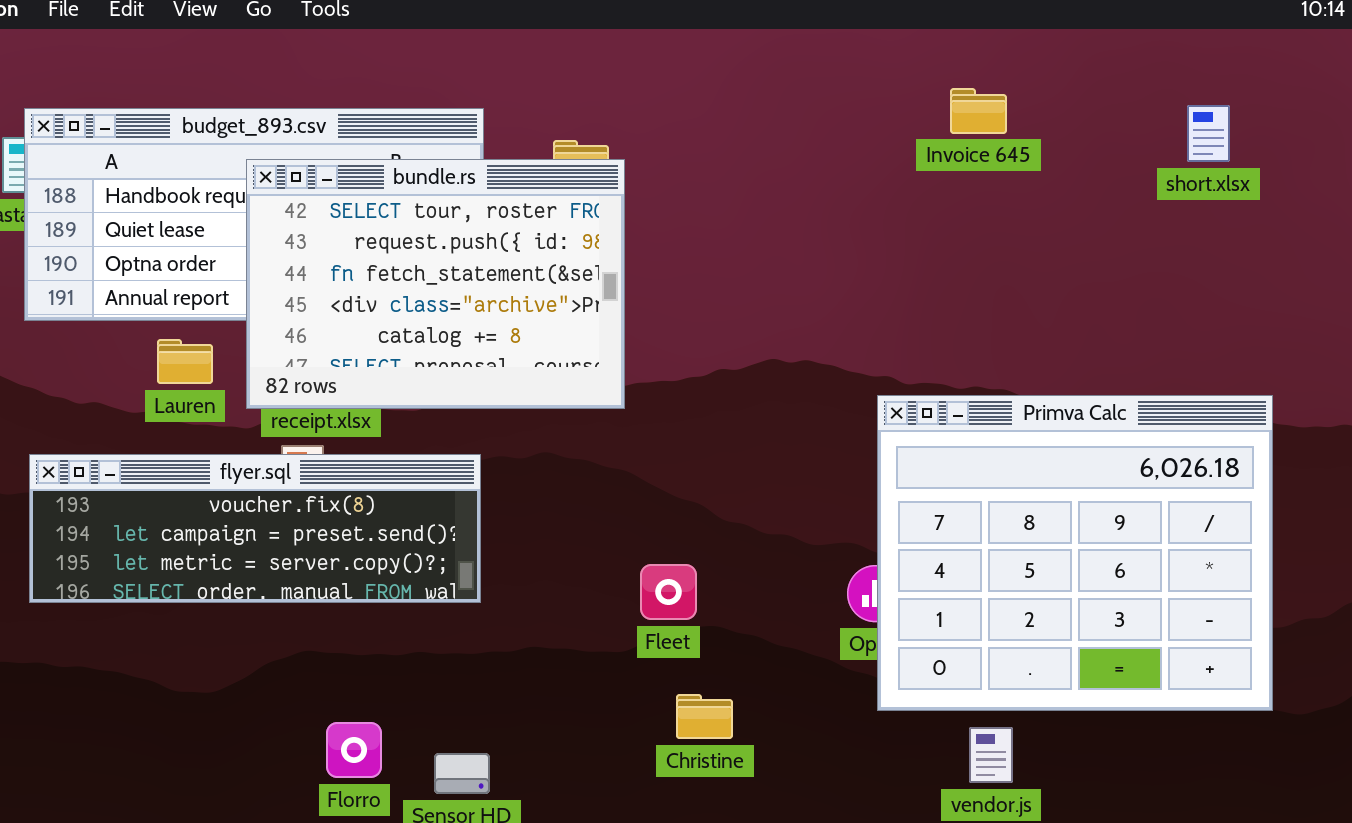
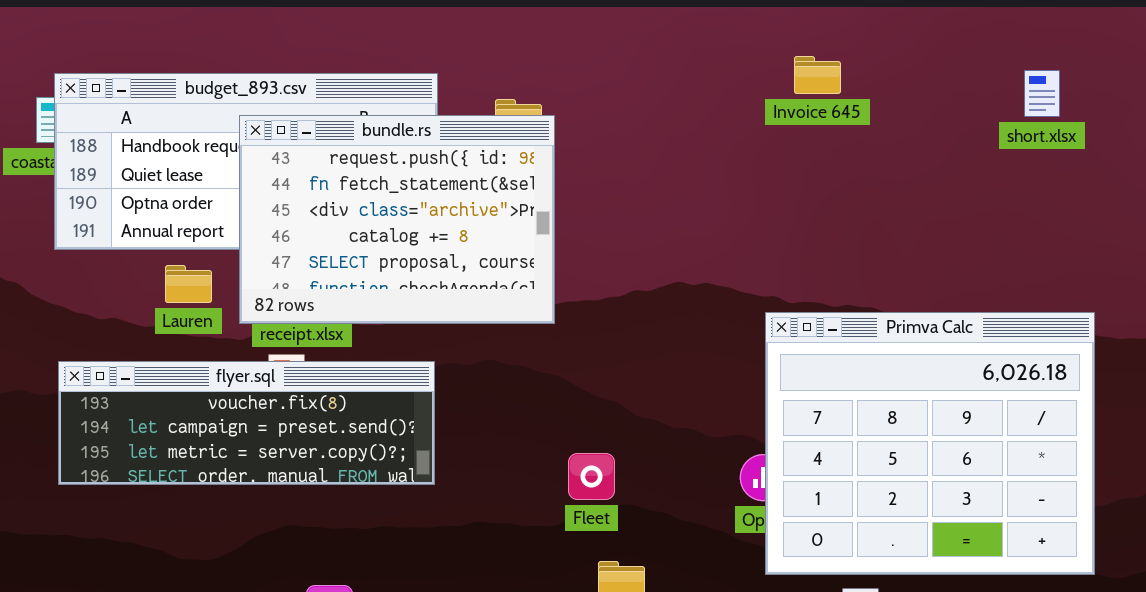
Invoice 645: [950,88,1007,134] -> [794,56,841,94], moved
bundle.rs: [246,159,625,409] -> [239,115,555,324], scrolled down 1 row

